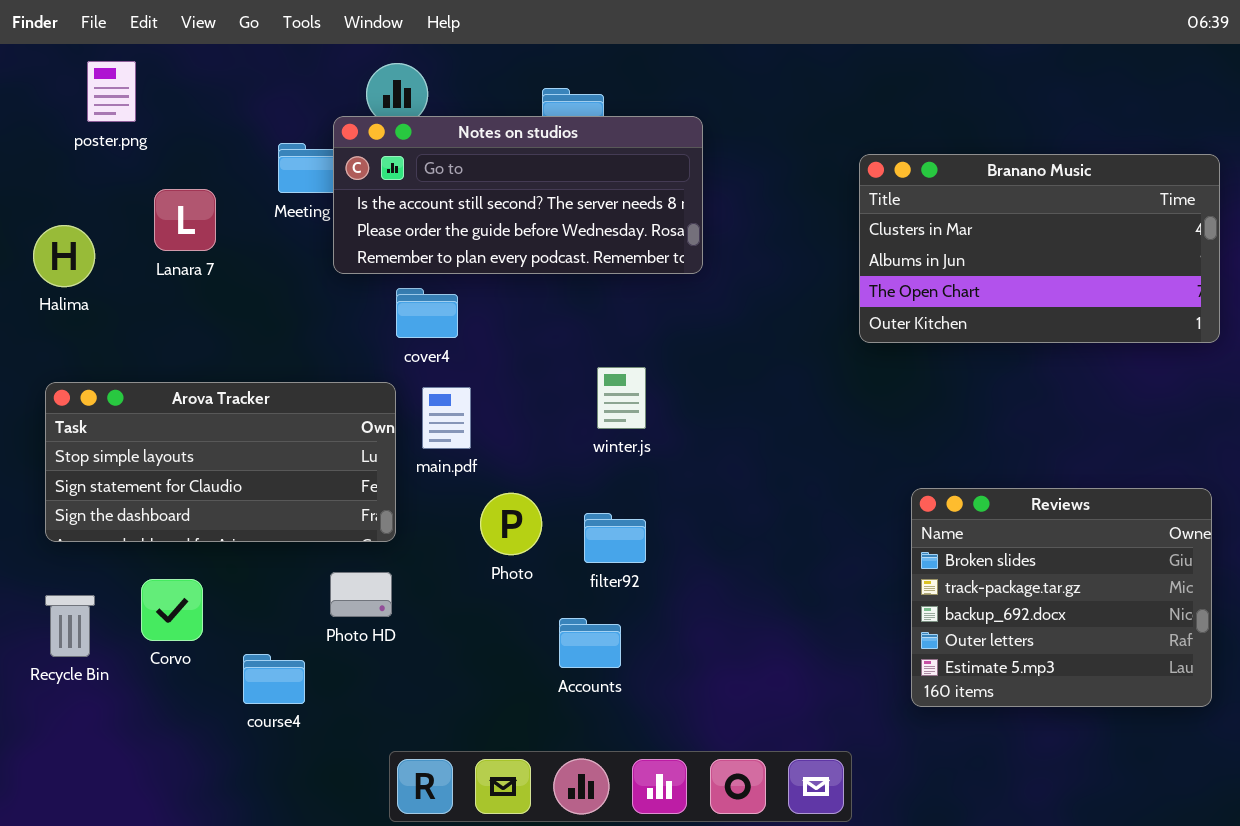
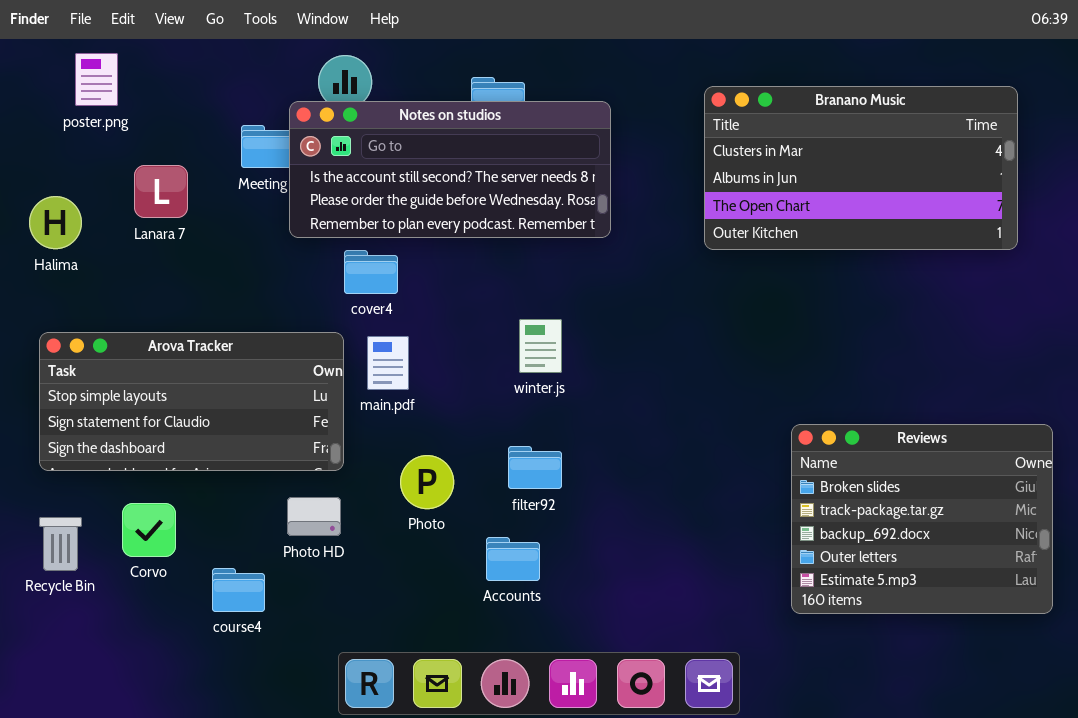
Branano Music: [859,154,1220,343] -> [704,86,1018,250], moved
Photo: [480,493,542,555] -> [400,455,454,509], moved

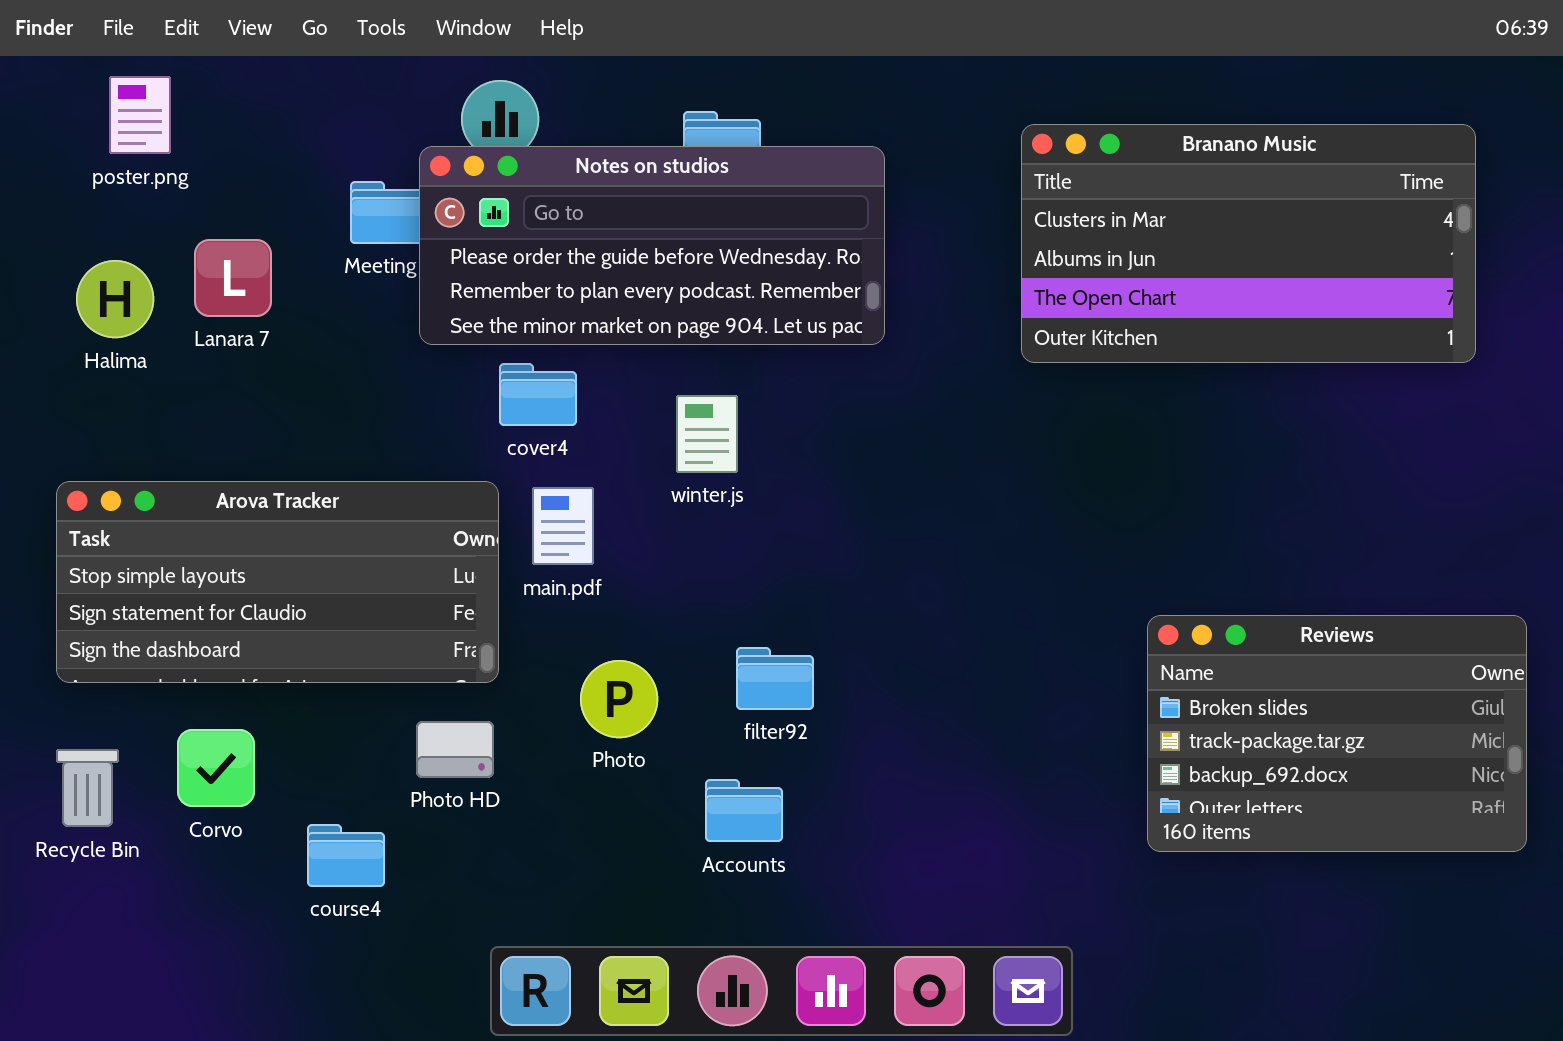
Notes on studios: [289,101,611,238] -> [419,146,885,345], scrolled down 1 row
Halima: [29,196,82,249] -> [76,260,154,338], moved
winter.js: [519,319,562,373] -> [676,395,738,473], moved
Reviews: [791,424,1053,614] -> [1147,615,1527,852], resized

